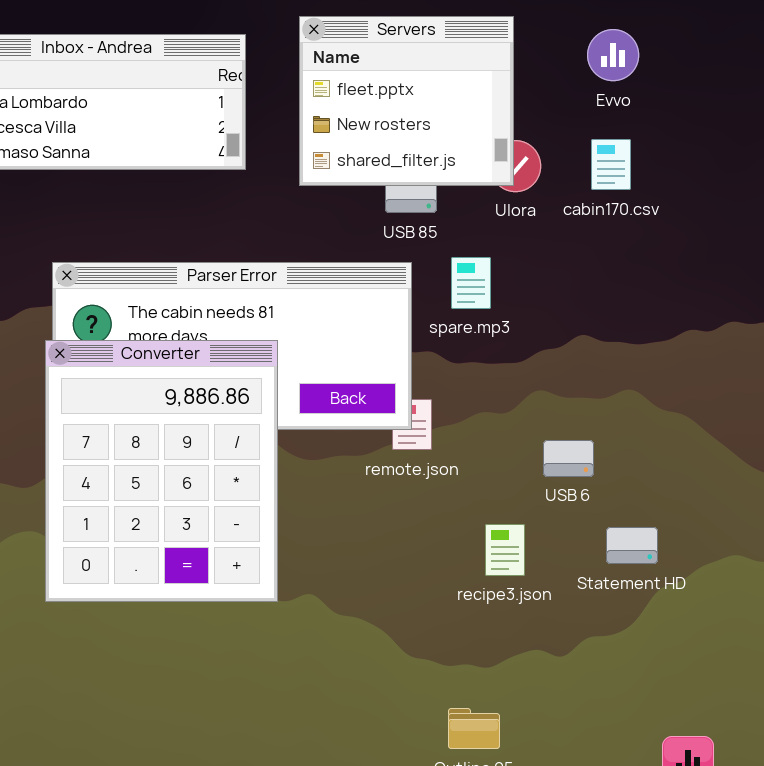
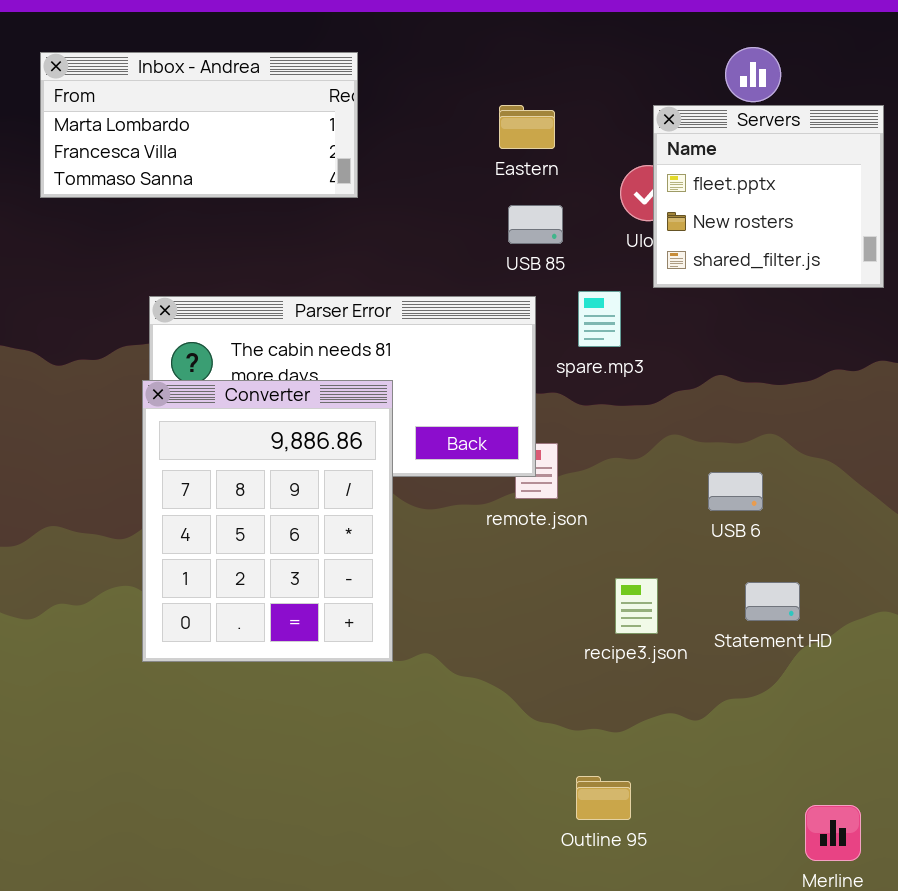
Servers: [299,16,514,186] -> [653,105,884,288], moved
USB 6: [543,440,594,477] -> [708,472,763,511], moved

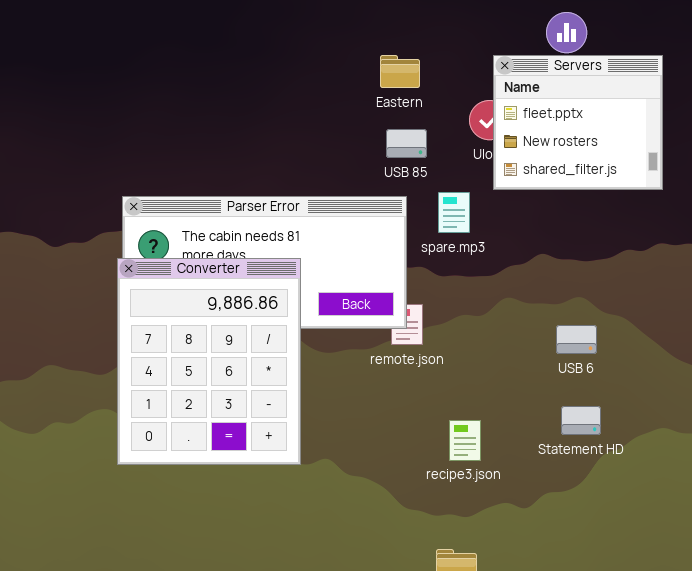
Inbox - Andrea: [40,52,358,198] -> none, closed
USB 6: [708,472,763,511] -> [556,325,597,354], moved
recipe3.json: [615,578,658,634] -> [449,420,481,461], moved

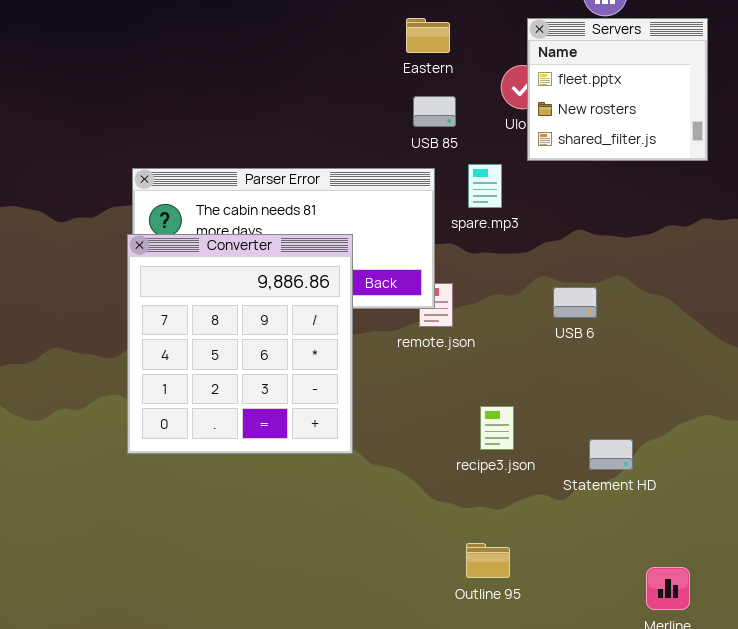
Converter: [117,258,301,465] -> [127,234,353,454], resized
USB 6: [556,325,597,354] -> [553,287,597,318], moved
Statement HD: [561,406,601,435] -> [589,439,633,470], moved

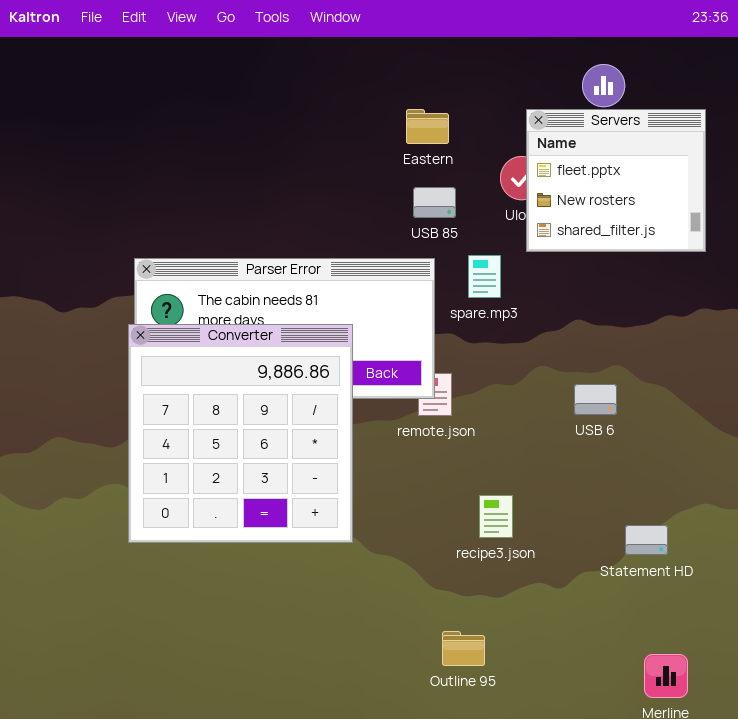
USB 6: [553,287,597,318] -> [574,384,617,415], moved
Statement HD: [589,439,633,470] -> [625,525,668,555], moved
Outline 95: [466,543,510,578] -> [442,631,485,666], moved

